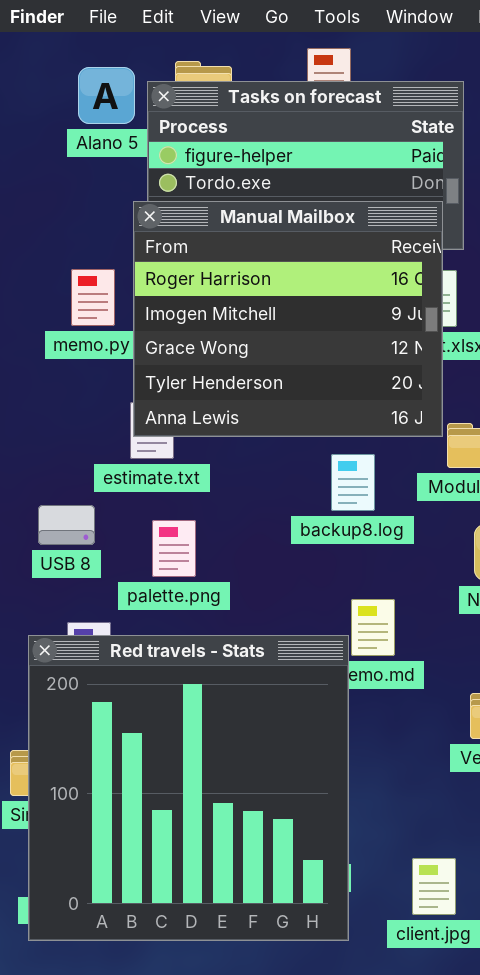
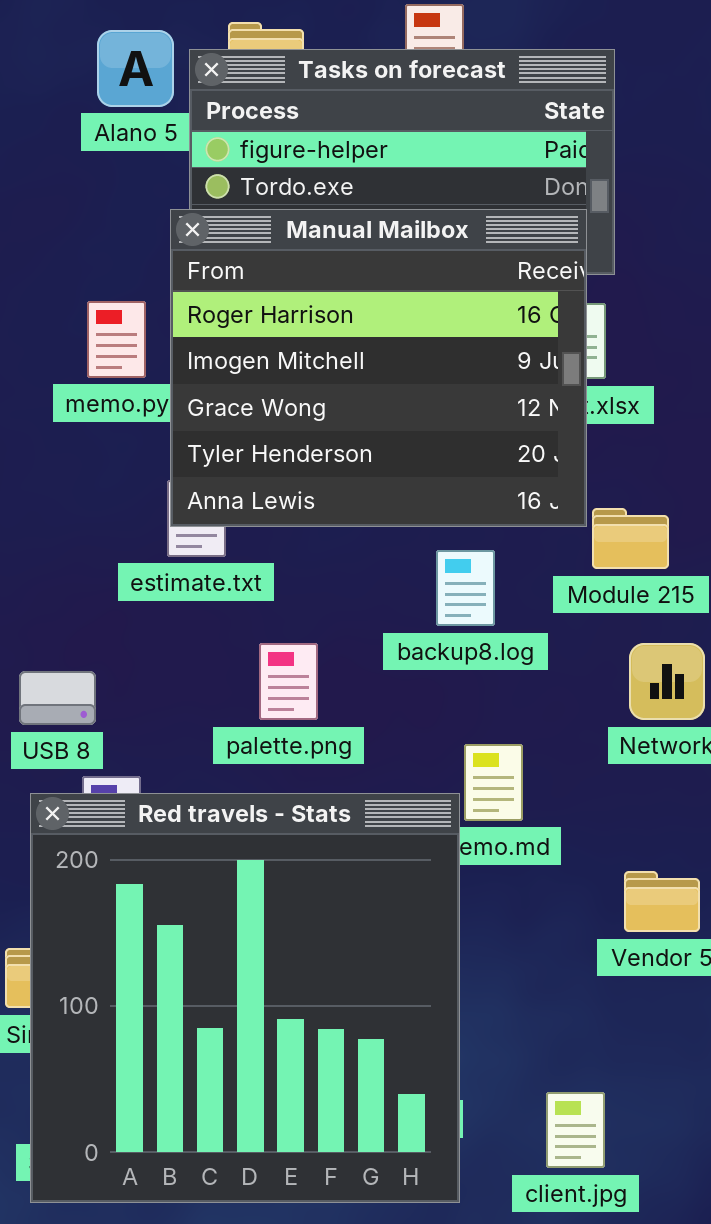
USB 8: [38,505,95,545] -> [19,671,96,725], moved
palette.png: [152,520,196,577] -> [259,643,318,720], moved

